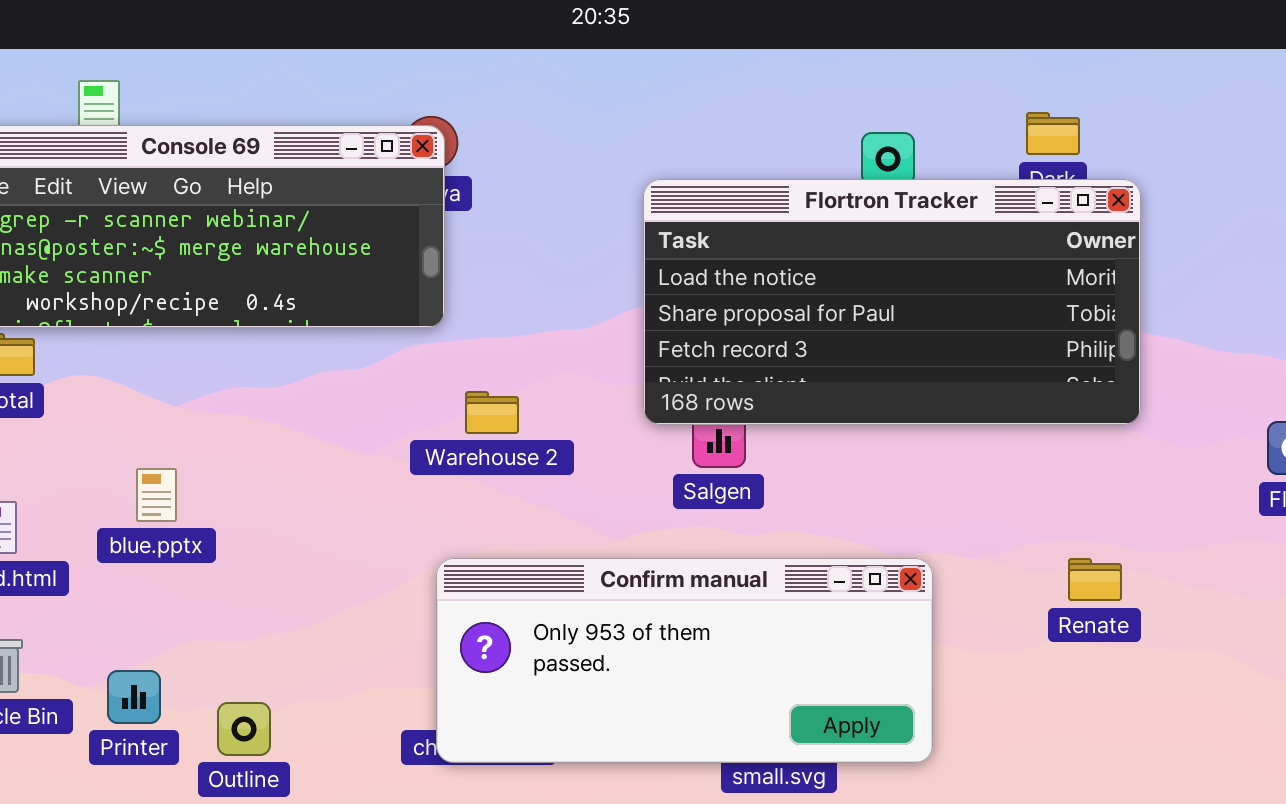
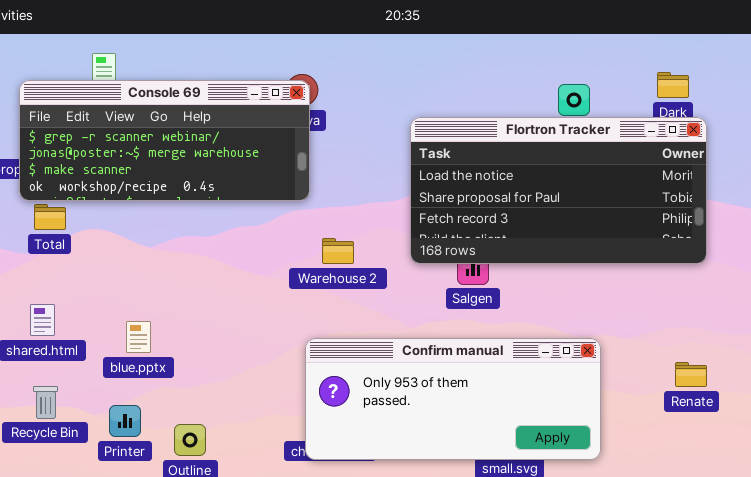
Flortron Tracker: [643,179,1141,425] -> [410,117,707,264], moved
blue.pptx: [136,468,177,522] -> [126,321,151,353], moved
Renate: [1068,558,1122,601] -> [675,362,707,387], moved

